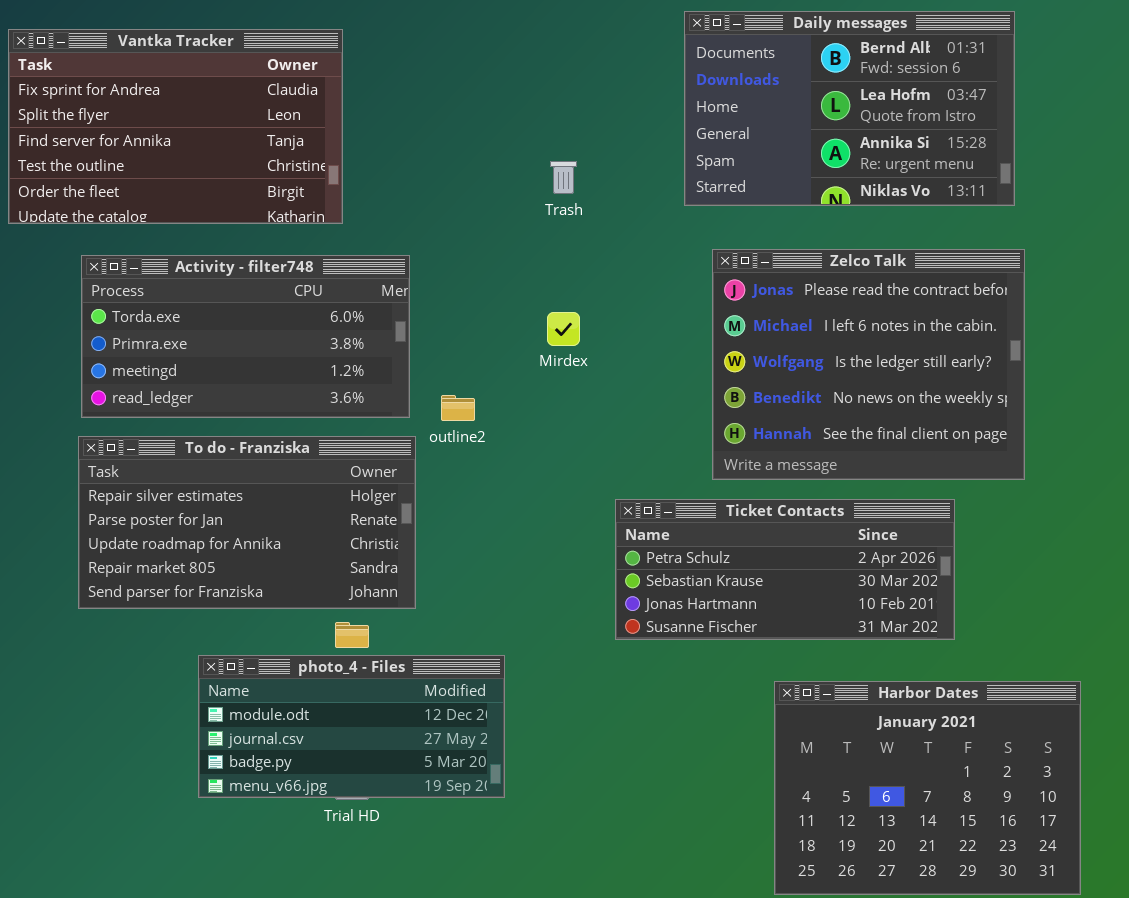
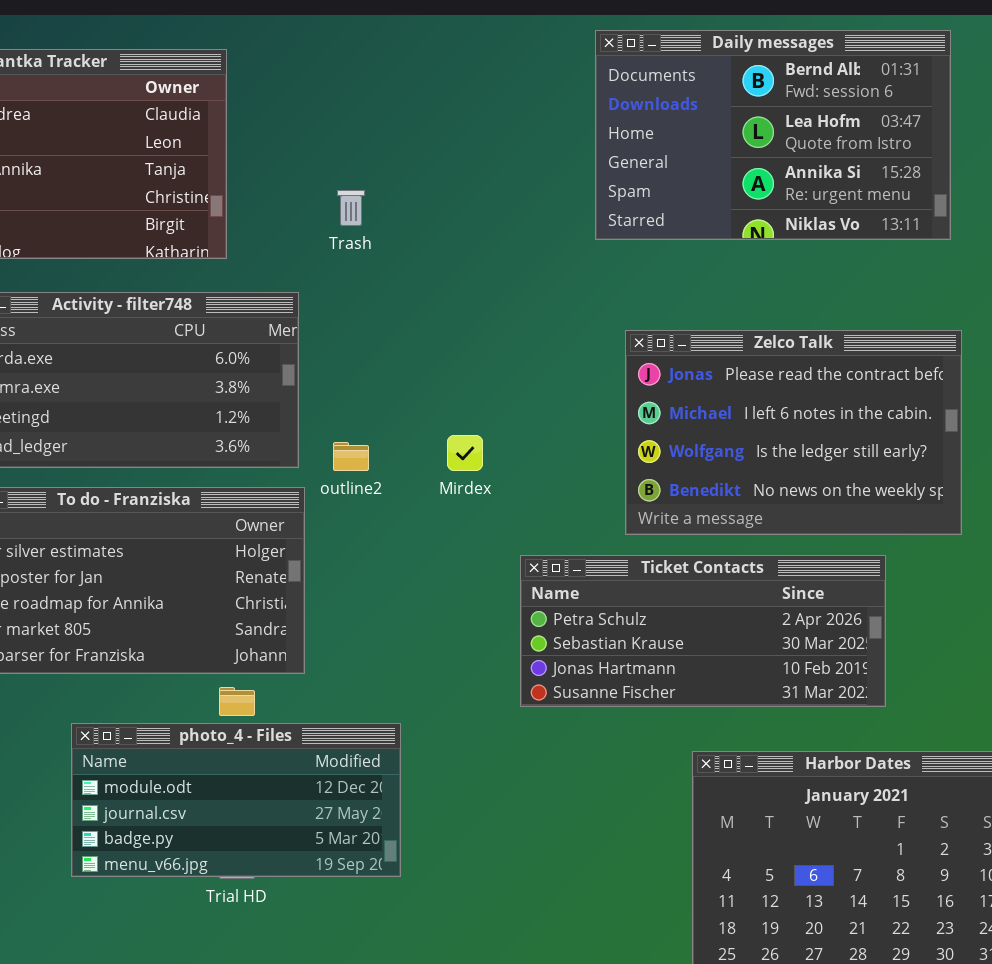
Trash: [550,161,577,194] -> [337,190,365,226], moved
Zelco Talk: [712,249,1025,480] -> [625,330,962,535], resized
Mirdex: [547,312,580,346] -> [447,435,483,471], moved

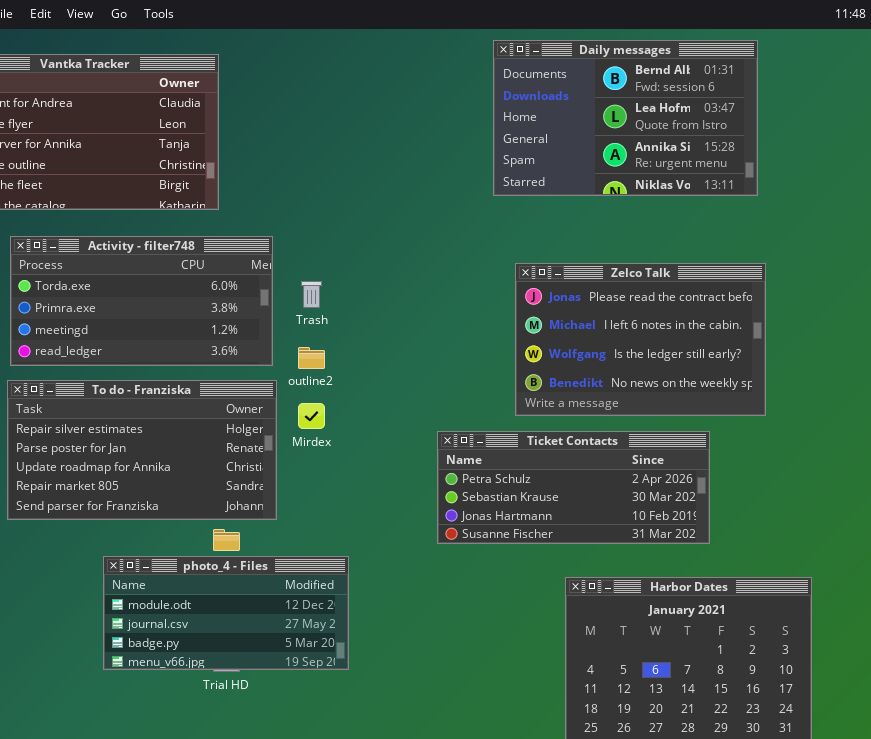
Trash: [337,190,365,226] -> [301,281,322,308], moved
Mirdex: [447,435,483,471] -> [298,403,325,429], moved

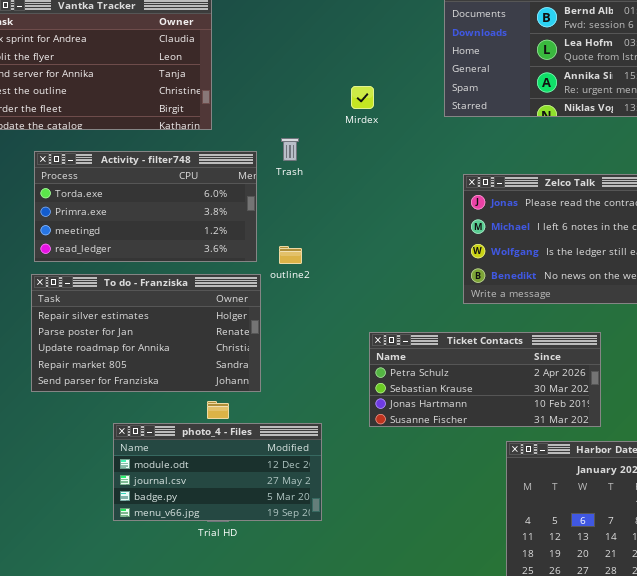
Trash: [301,281,322,308] -> [281,138,299,161], moved
Mirdex: [298,403,325,429] -> [351,86,374,109], moved
Ticket Contacts: [437,431,710,544] -> [369,332,601,427], moved

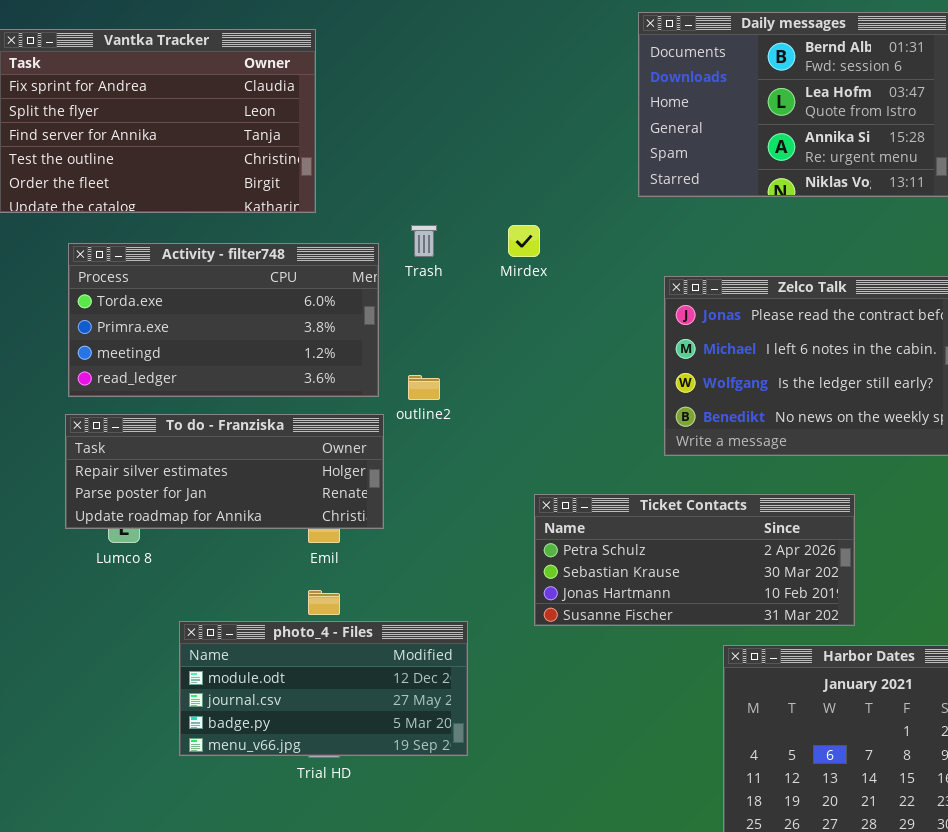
Mirdex: [351,86,374,109] -> [508,225,540,257], moved
To do - Franziska: [31,274,261,392] -> [65,414,384,529], resized

